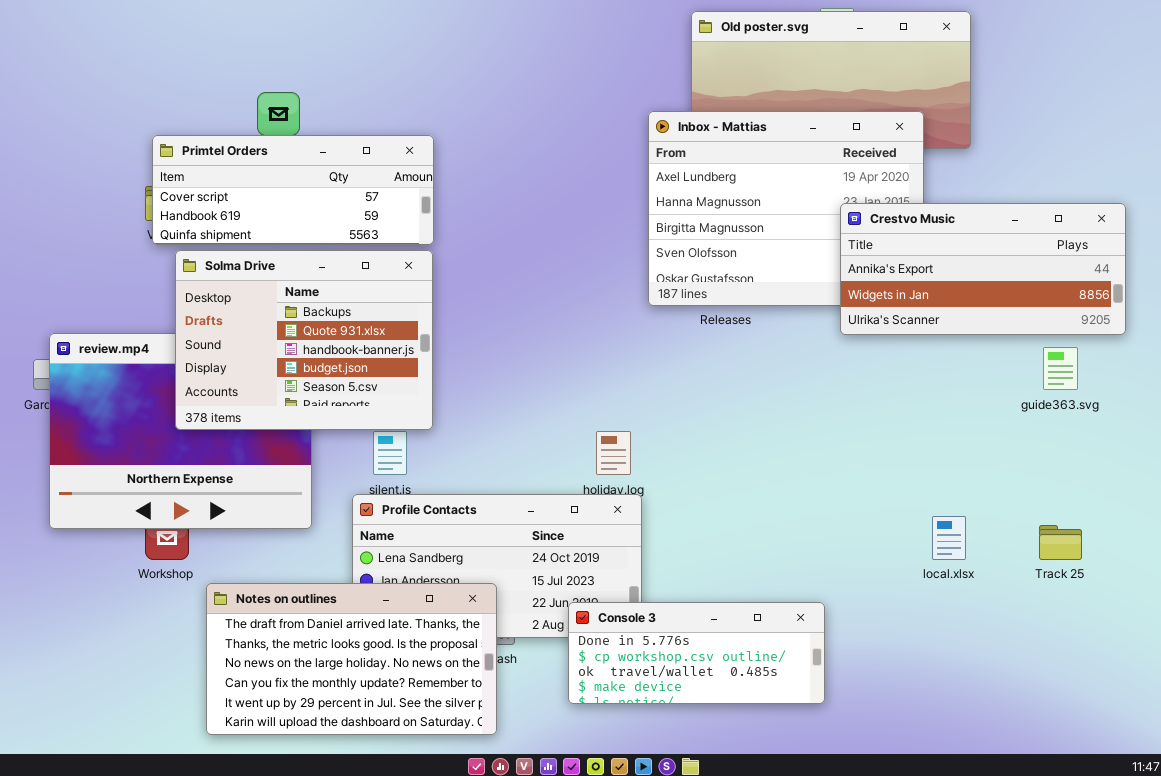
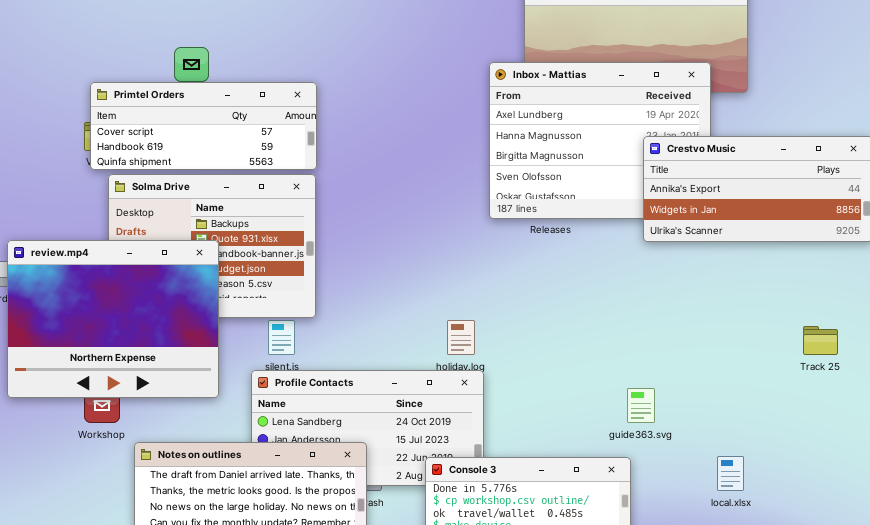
review.mp4: [49,333,312,529] -> [7,240,219,398], raised
guide363.svg: [1043,347,1078,390] -> [627,388,655,423], moved
local.xlsx: [932,516,966,560] -> [717,456,744,491], moved
Track 25: [1039,525,1082,560] -> [803,326,838,355], moved

